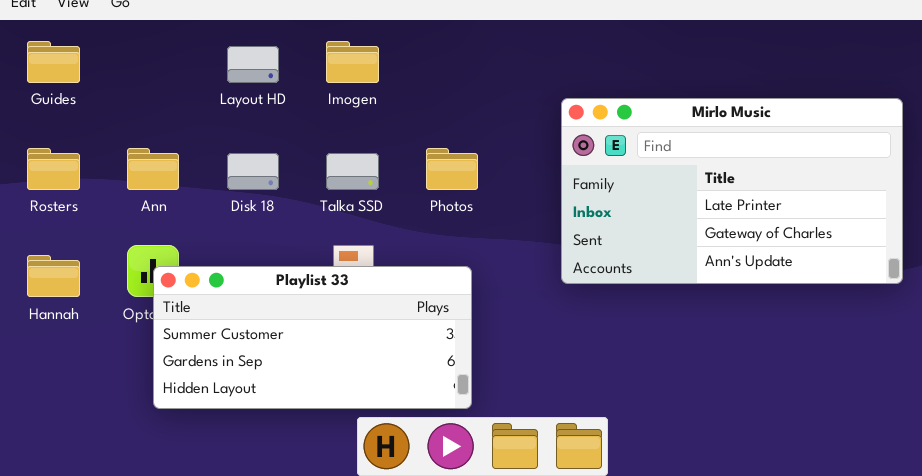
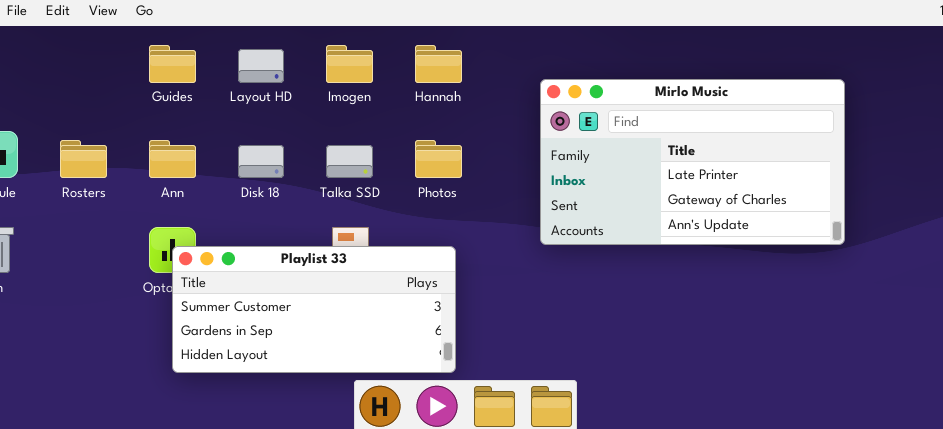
Guides: [27,41,80,83] -> [149,45,196,83], moved
Mirlo Music: [561,98,903,284] -> [540,79,845,245], moved
Hannah: [27,255,80,297] -> [415,45,462,83], moved

